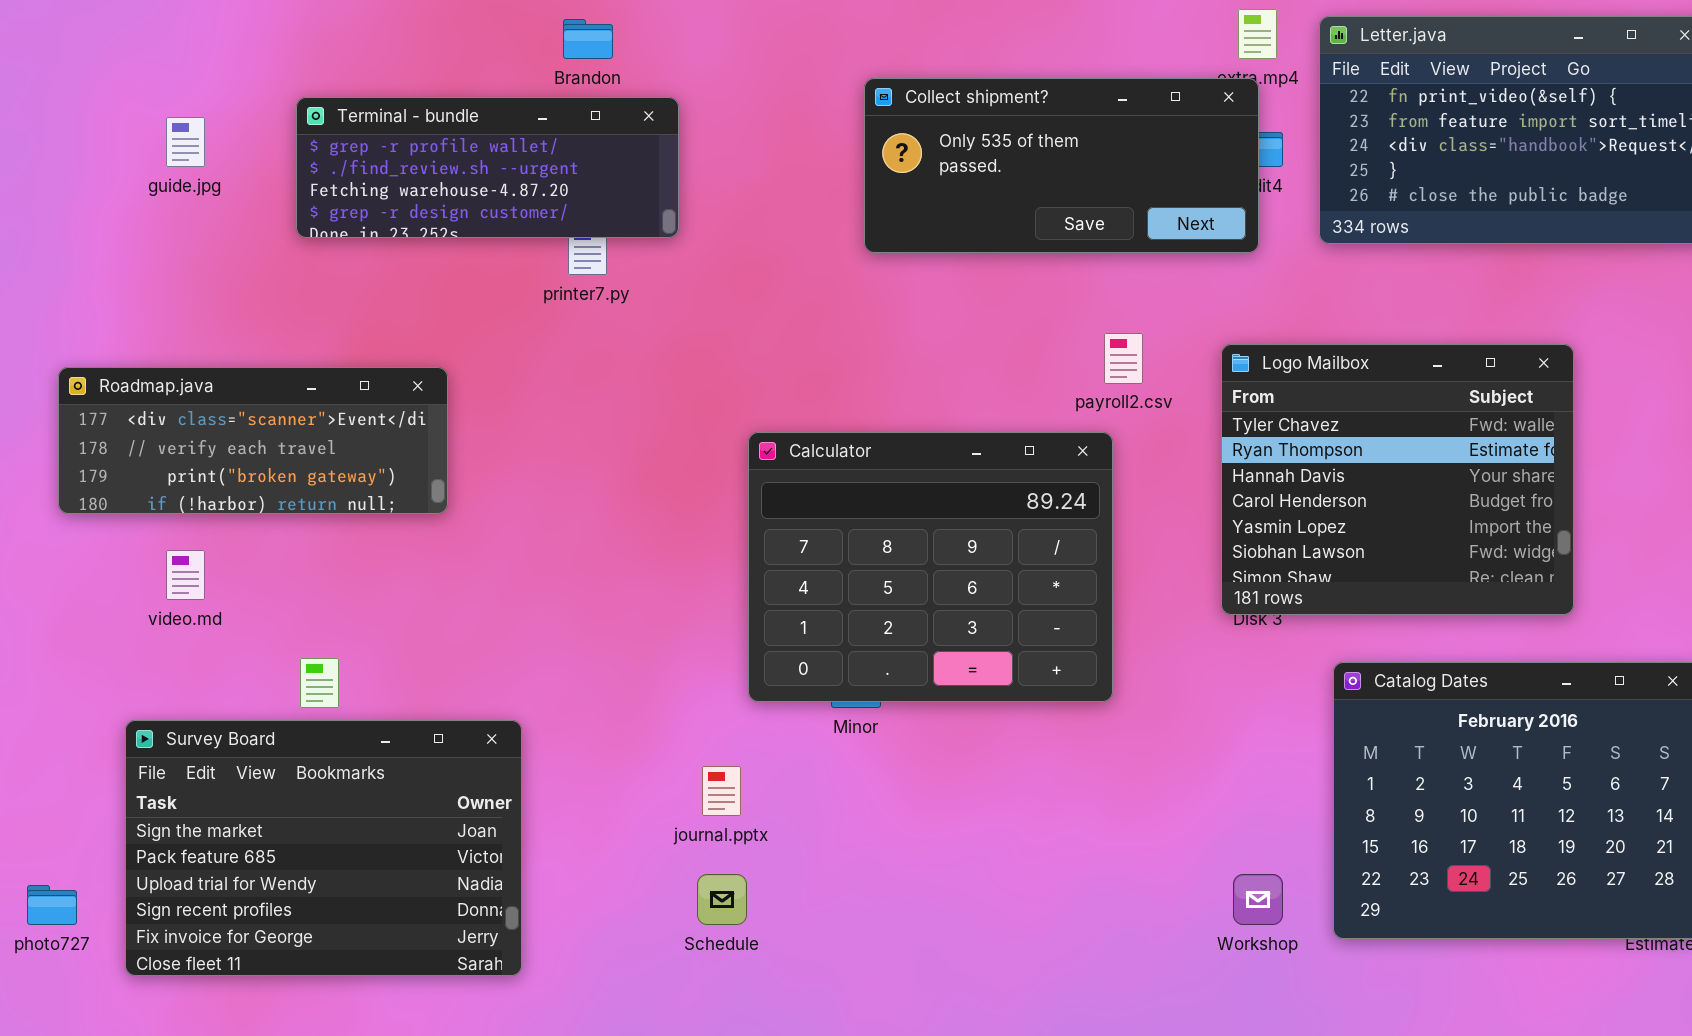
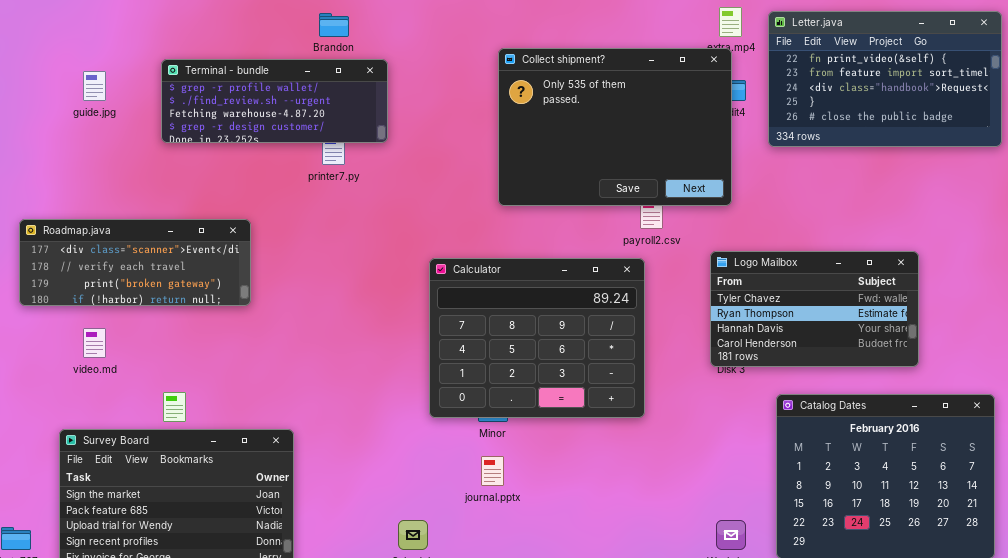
Collect shipment?: [864,78,1259,253] -> [498,48,732,206], resized
Logo Mailbox: [1221,344,1574,615] -> [710,251,919,367], resized
journal.pptx: [702,766,741,816] -> [481,456,504,486], moved

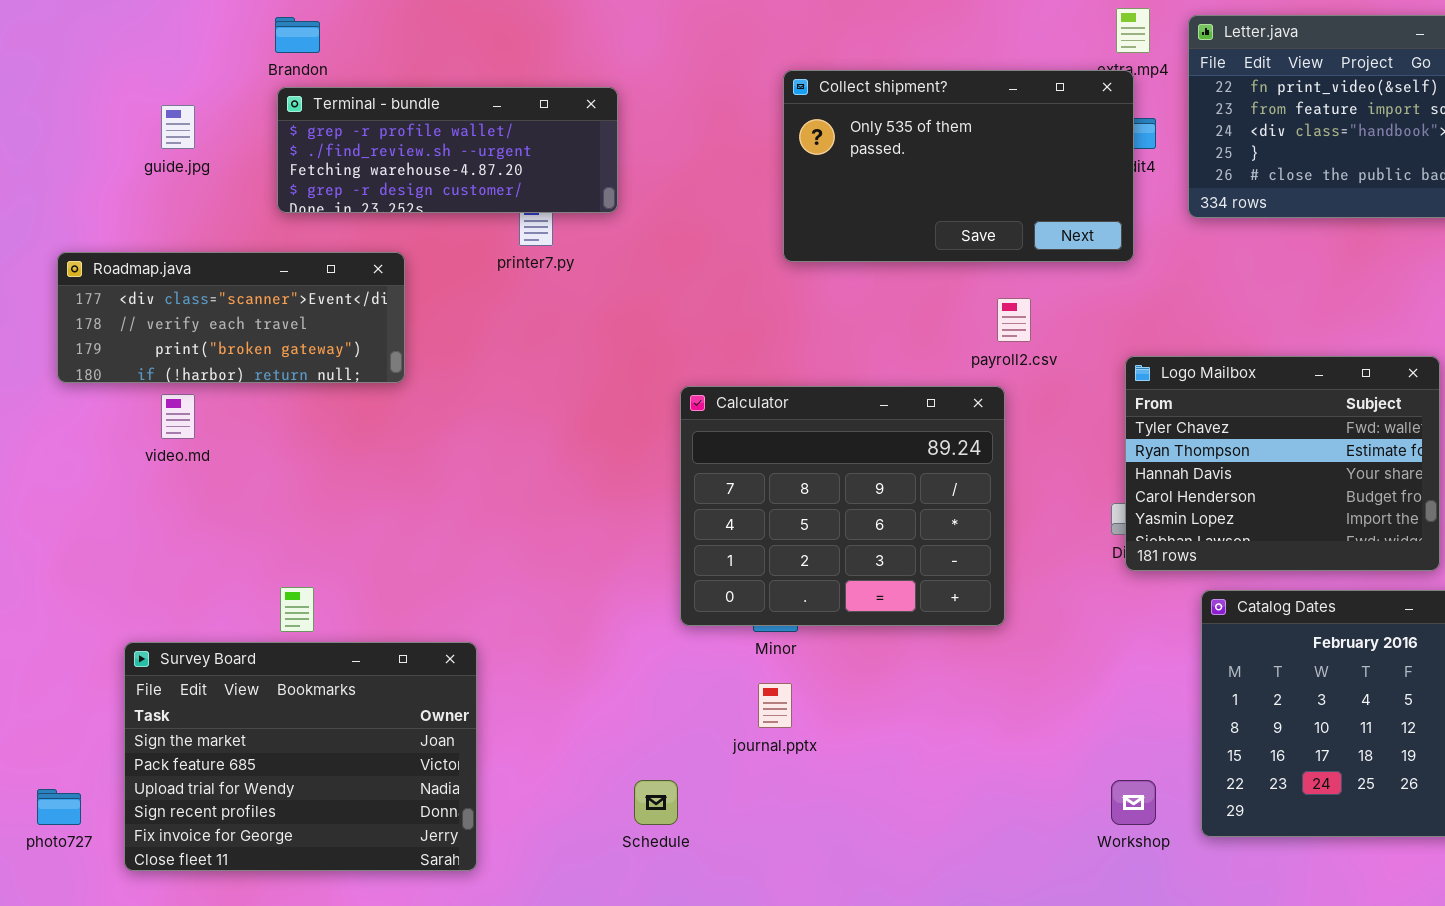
Brandon: [319,13,349,37] -> [275,17,320,53], moved
Collect shipment?: [498,48,732,206] -> [783,70,1134,262], resized
Roadmap.java: [19,219,251,306] -> [57,252,405,383], moved
Logo Mailbox: [710,251,919,367] -> [1125,356,1440,571], moved, resized
video.md: [83,328,106,358] -> [161,394,195,439], moved

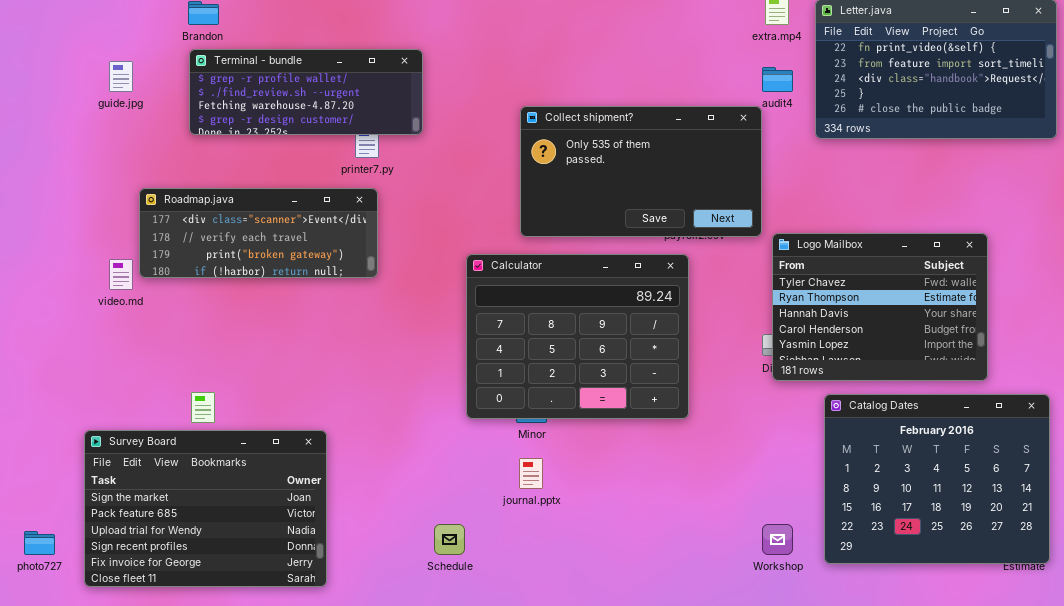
Collect shipment?: [783,70,1134,262] -> [520,106,762,237], moved
Roadmap.java: [57,252,405,383] -> [139,188,378,278], moved

